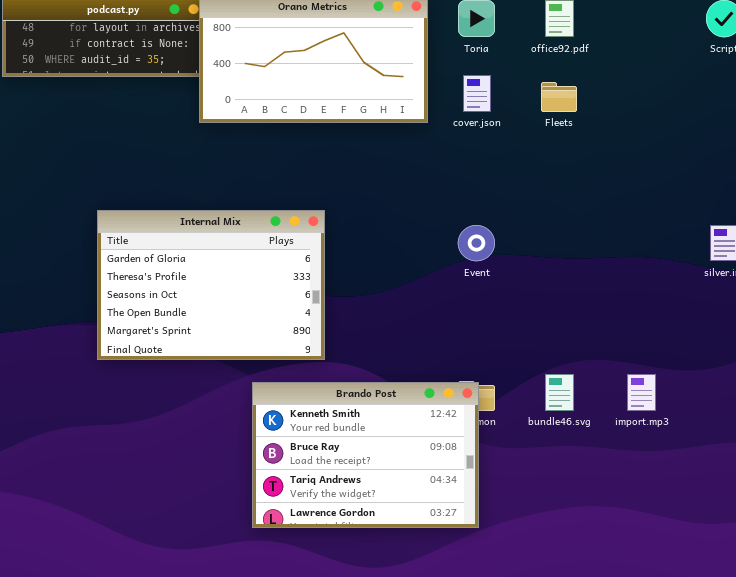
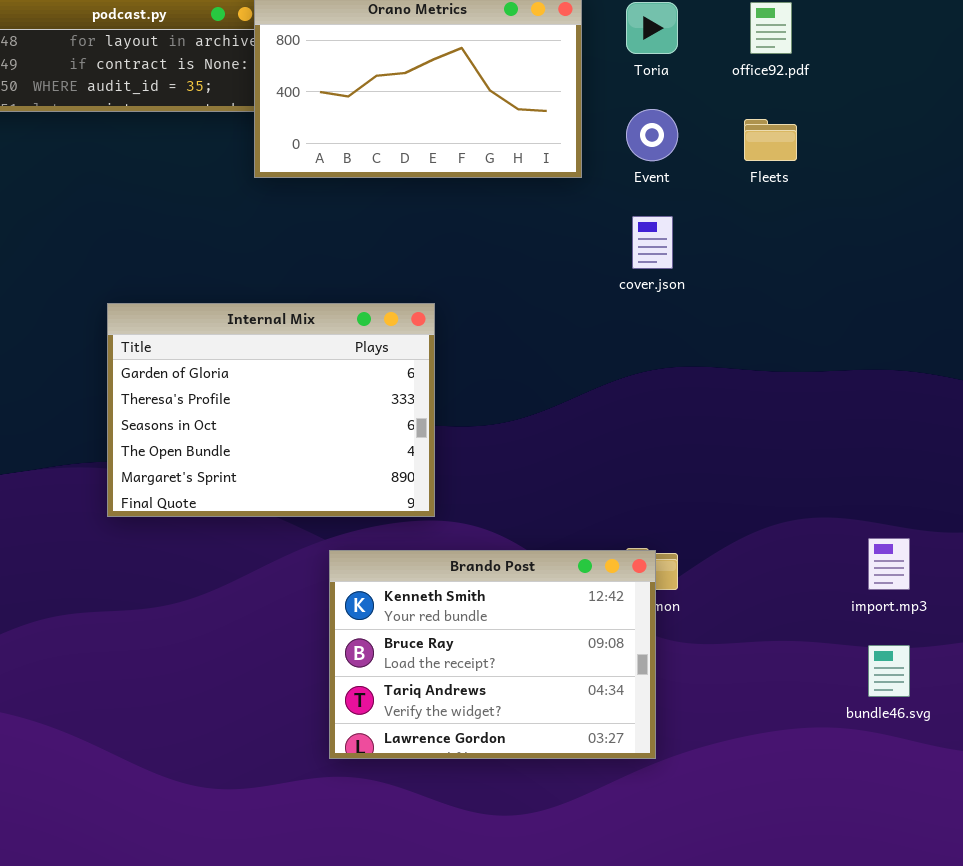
cover.json: [463,75,491,112] -> [632,216,673,269], moved
Event: [458,225,495,261] -> [626,109,678,161], moved
bundle46.svg: [545,374,574,411] -> [868,645,910,697], moved

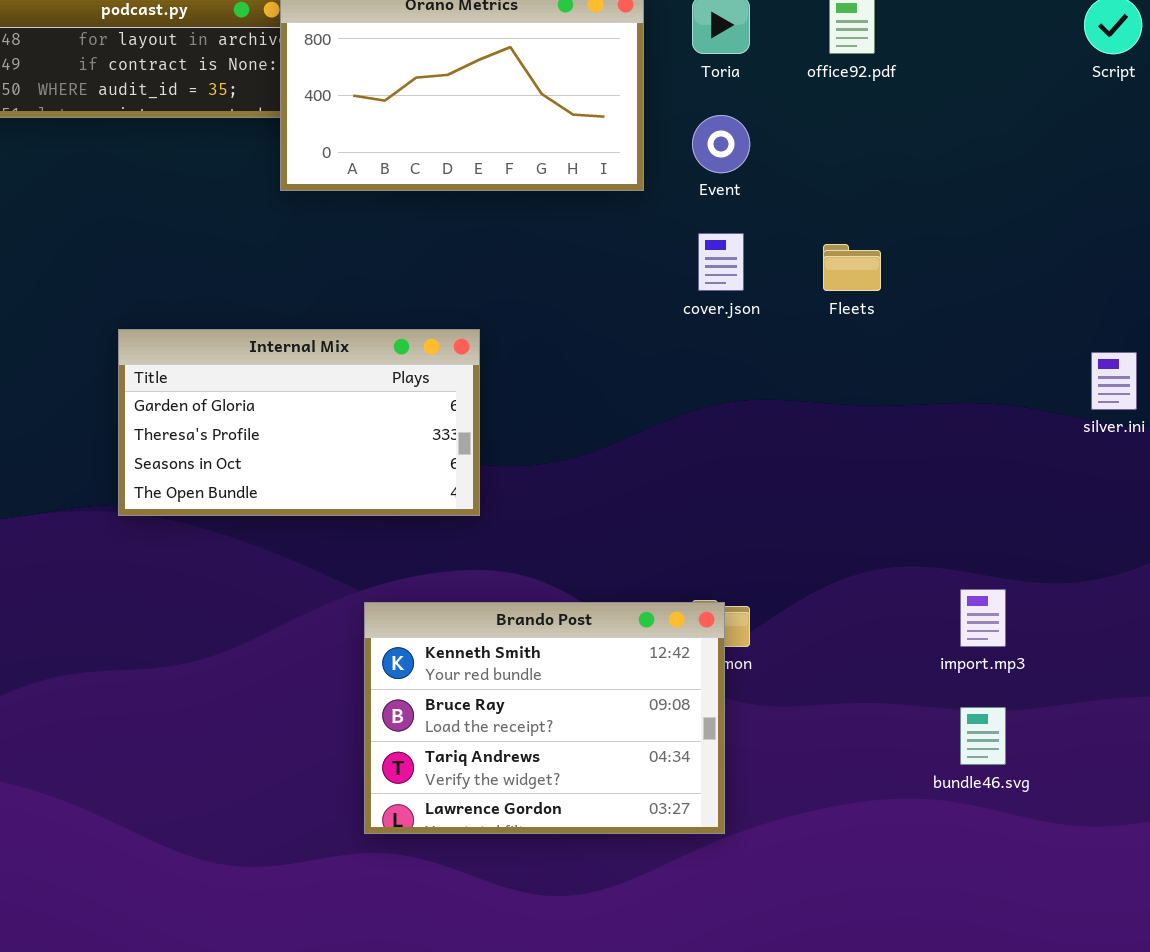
Fleets: [744,119,797,161] -> [823,244,881,291], moved
Internal Mix: [107,303,435,517] -> [118,329,480,516], resized

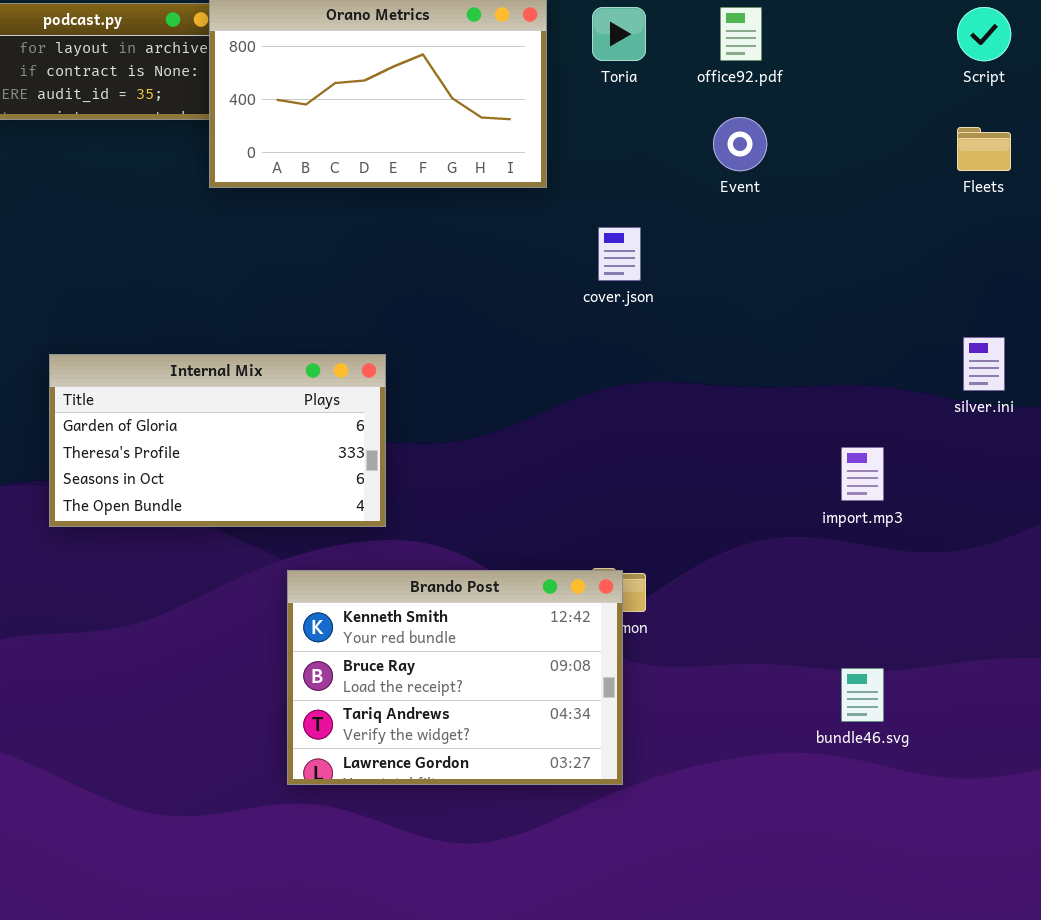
Event: [692,115,750,173] -> [713,117,767,171], moved
Fleets: [823,244,881,291] -> [957,127,1011,171], moved
Internal Mix: [118,329,480,516] -> [49,354,386,527], moved
import.mp3: [960,589,1006,647] -> [841,447,884,501], moved

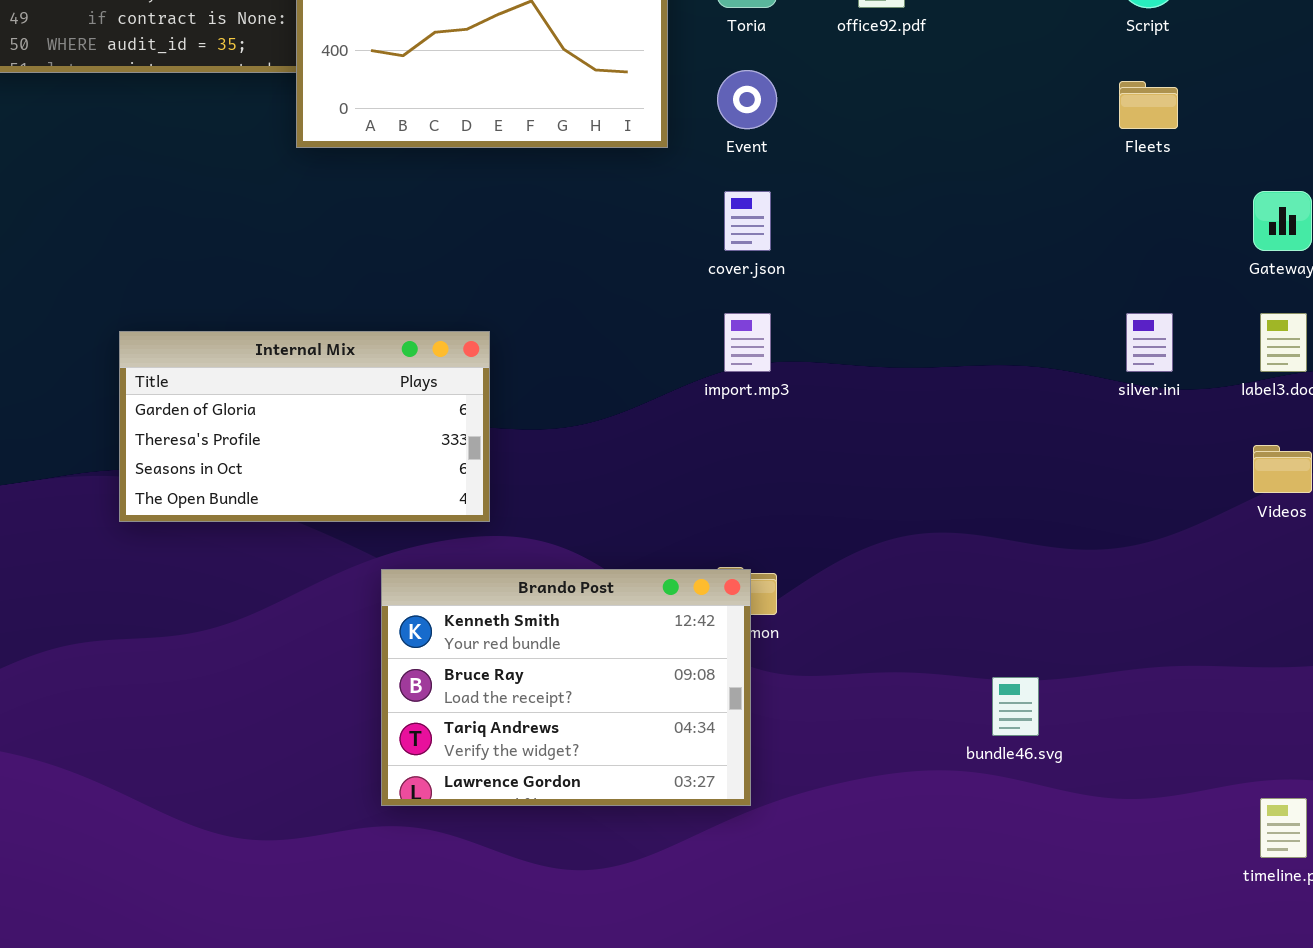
Event: [713,117,767,171] -> [717,70,777,129], moved
import.mp3: [841,447,884,501] -> [724,313,771,372], moved

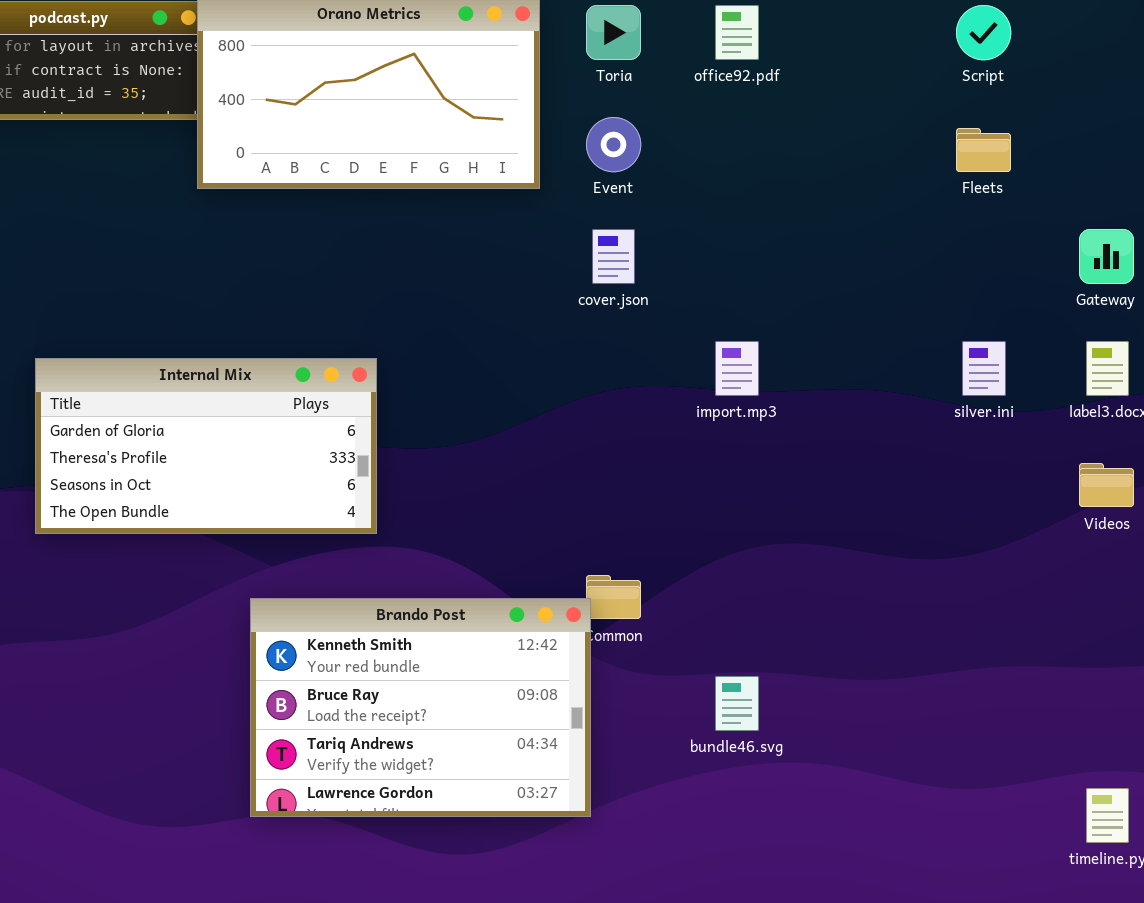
import.mp3: [724,313,771,372] -> [715,341,759,396], moved
Brando Post: [381,569,751,806] -> [250,598,591,817], moved
bundle46.svg: [992,677,1039,736] -> [715,676,759,731], moved

